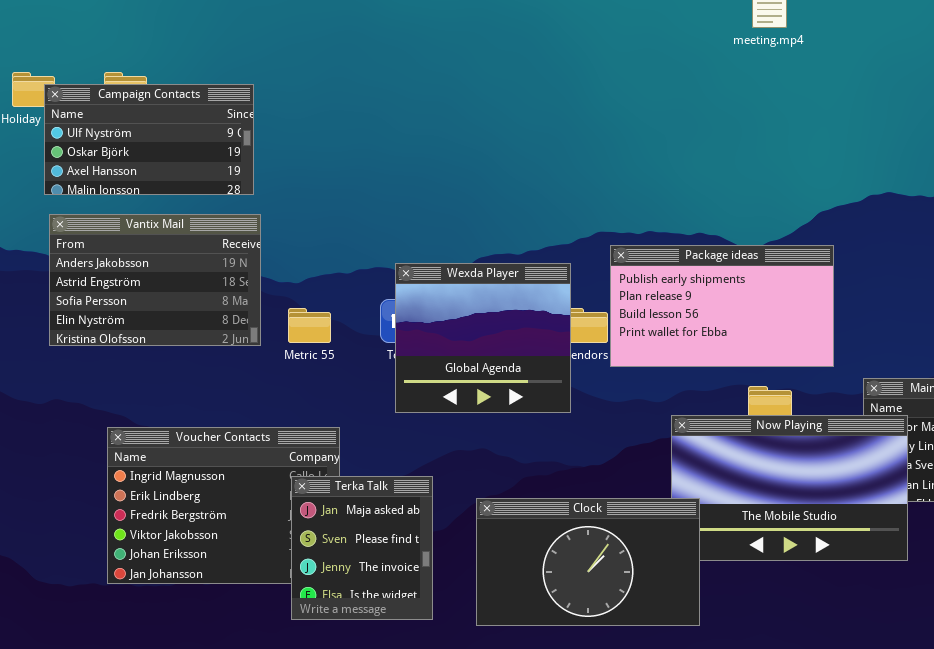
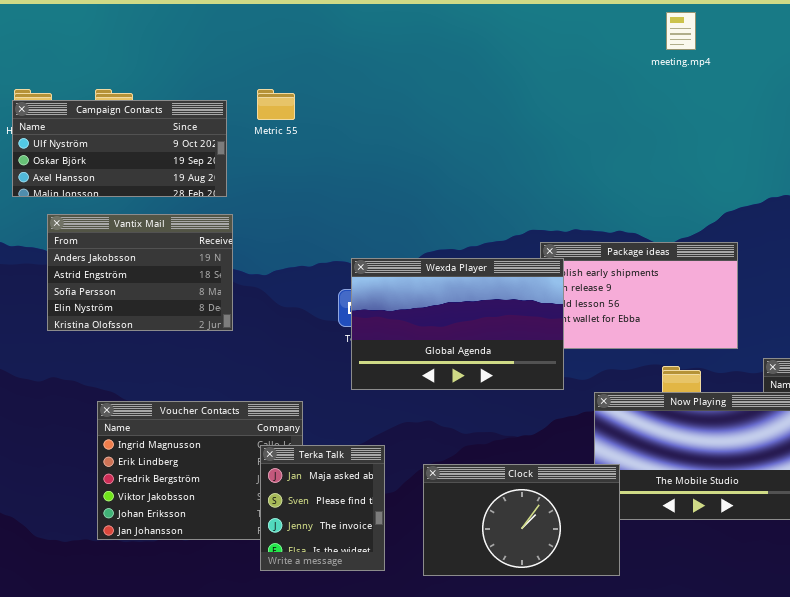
Campaign Contacts: [44,84,254,195] -> [12,100,227,197], resized
Wexda Player: [395,263,571,413] -> [351,258,564,390], resized
Metric 55: [288,308,331,343] -> [257,89,295,120], moved

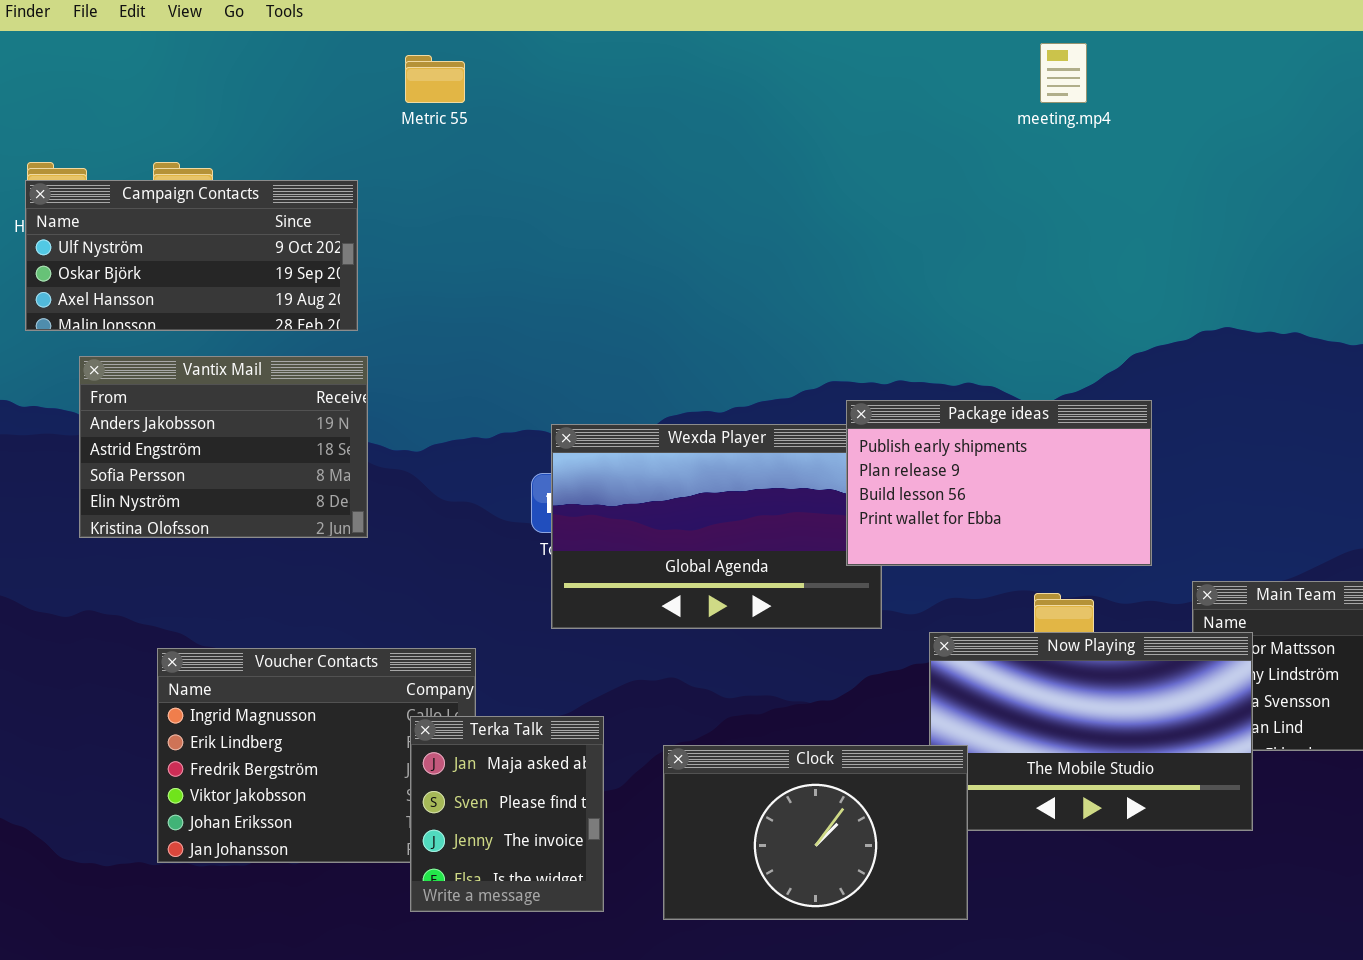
Metric 55: [257,89,295,120] -> [405,55,465,103], moved
Package ideas: [540,242,738,349] -> [846,400,1152,566], raised

